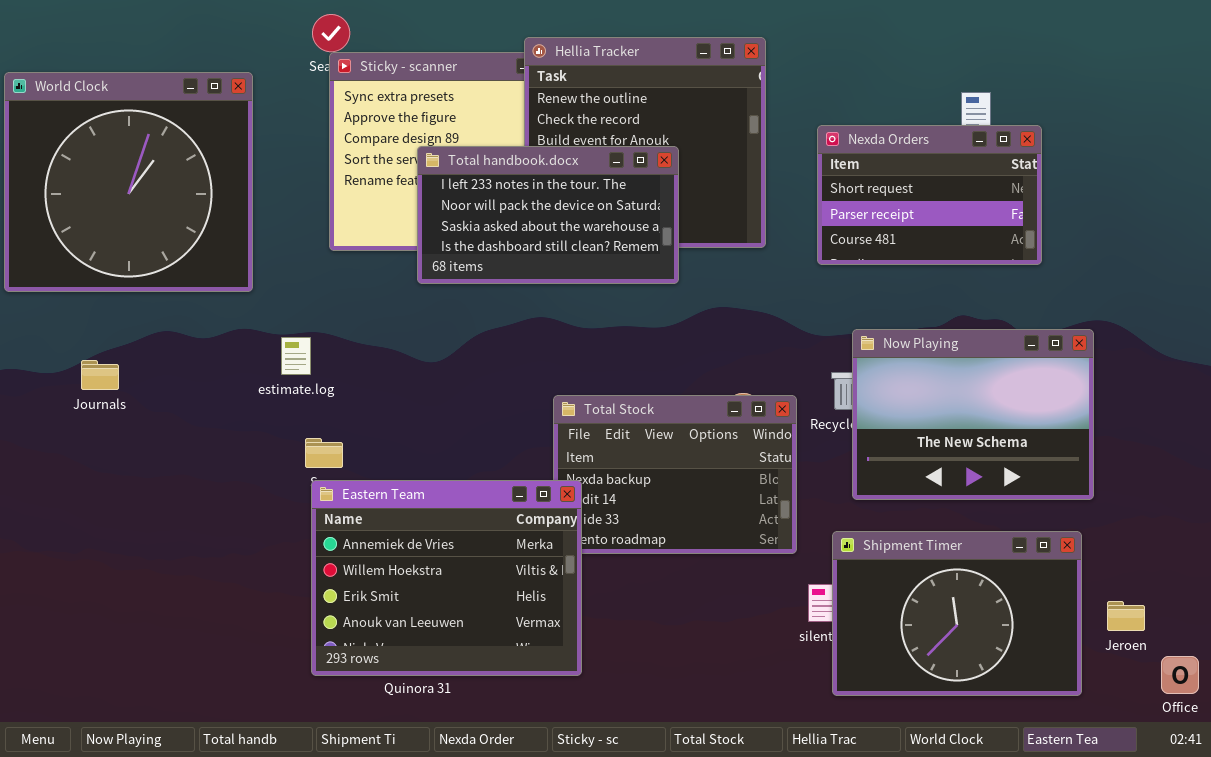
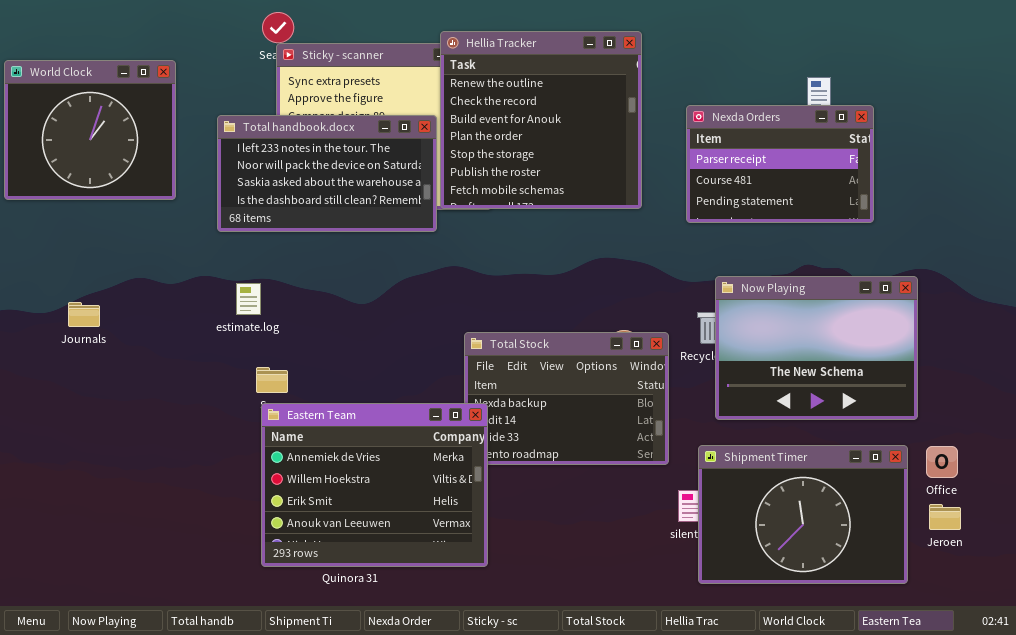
World Clock: [4,72,253,292] -> [4,60,176,200], resized
Nexda Orders: [817,125,1042,265] -> [686,105,874,223], scrolled down 1 row
Total handbook.docx: [417,146,679,284] -> [217,115,437,232], moved
Office: [1161,656,1199,694] -> [926,446,958,478], moved

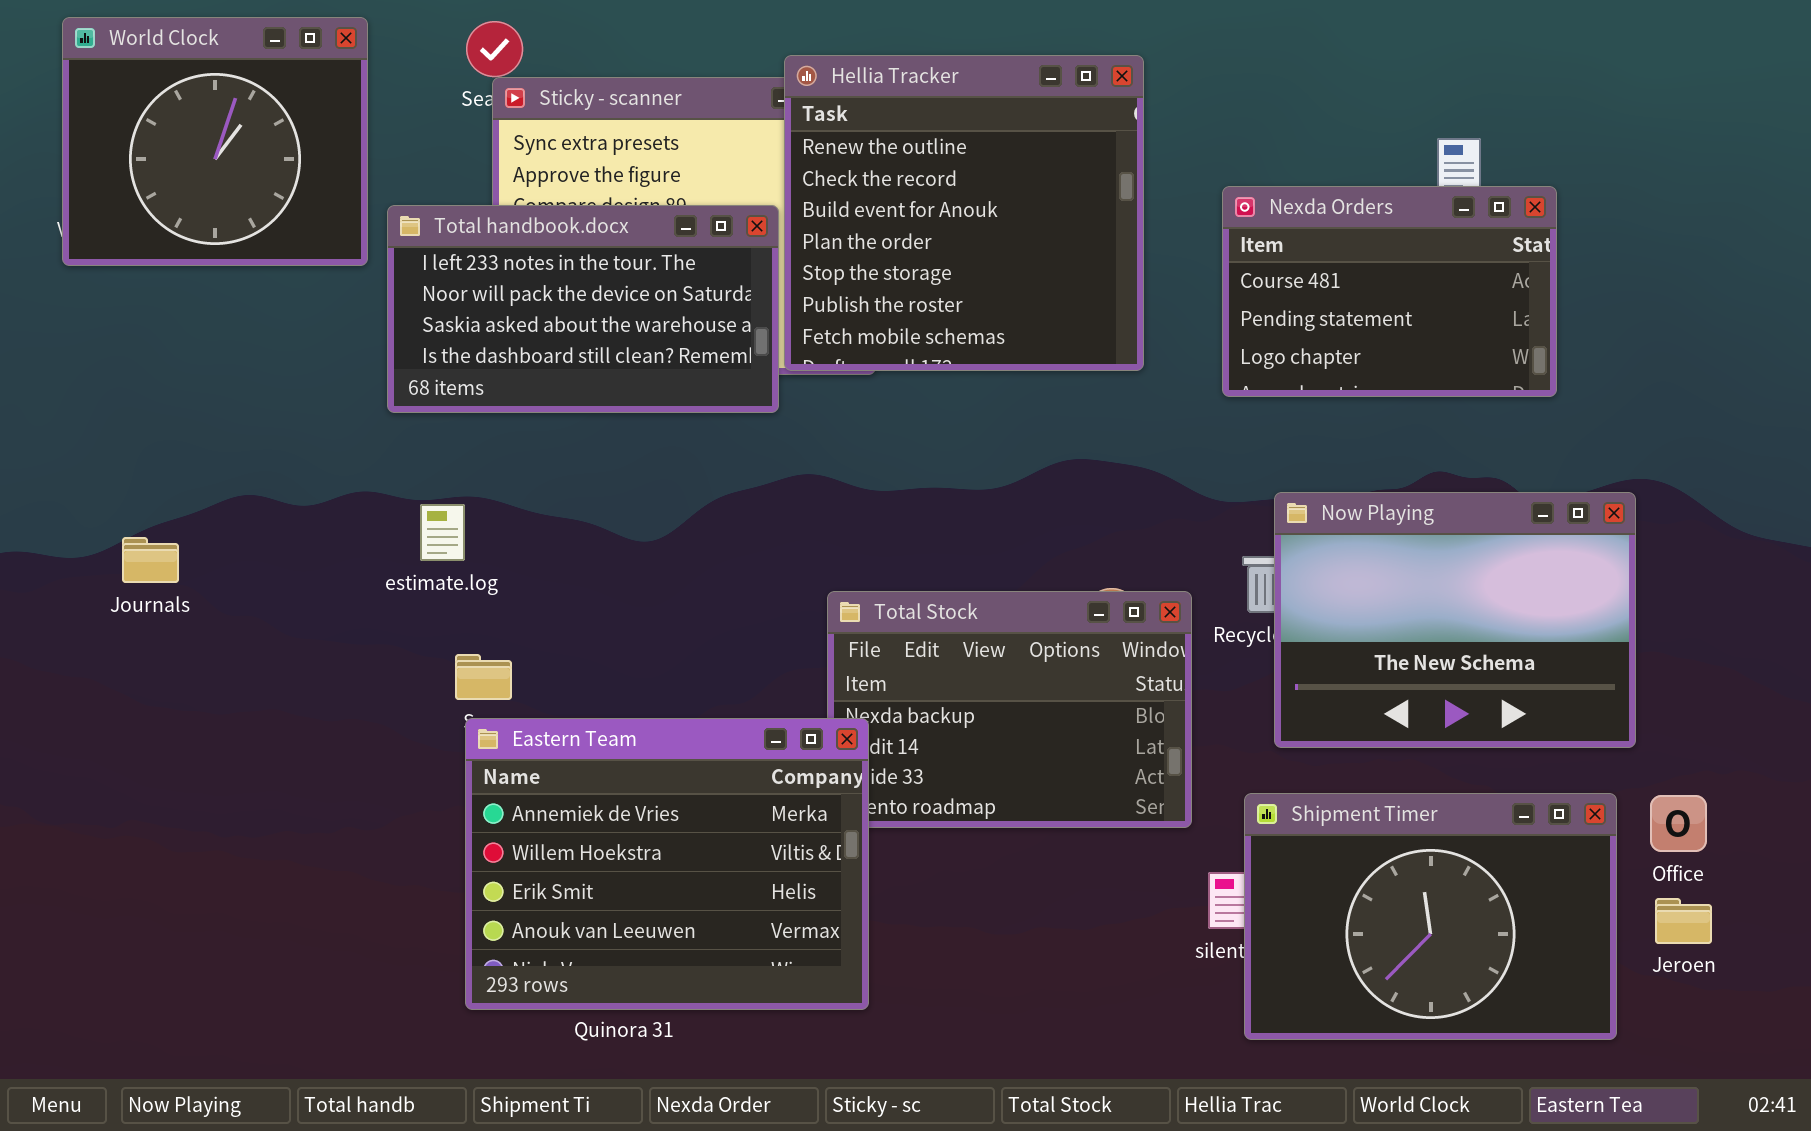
World Clock: [4,60,176,200] -> [62,17,368,266], moved
Nexda Orders: [686,105,874,223] -> [1222,186,1557,397], scrolled down 1 row

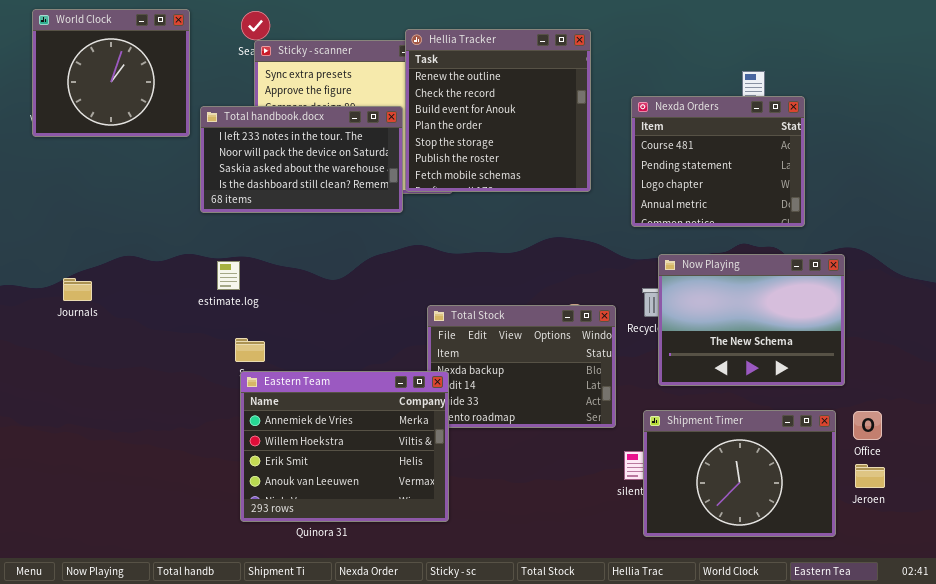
Nexda Orders: [1222,186,1557,397] -> [631,96,805,227], resized

